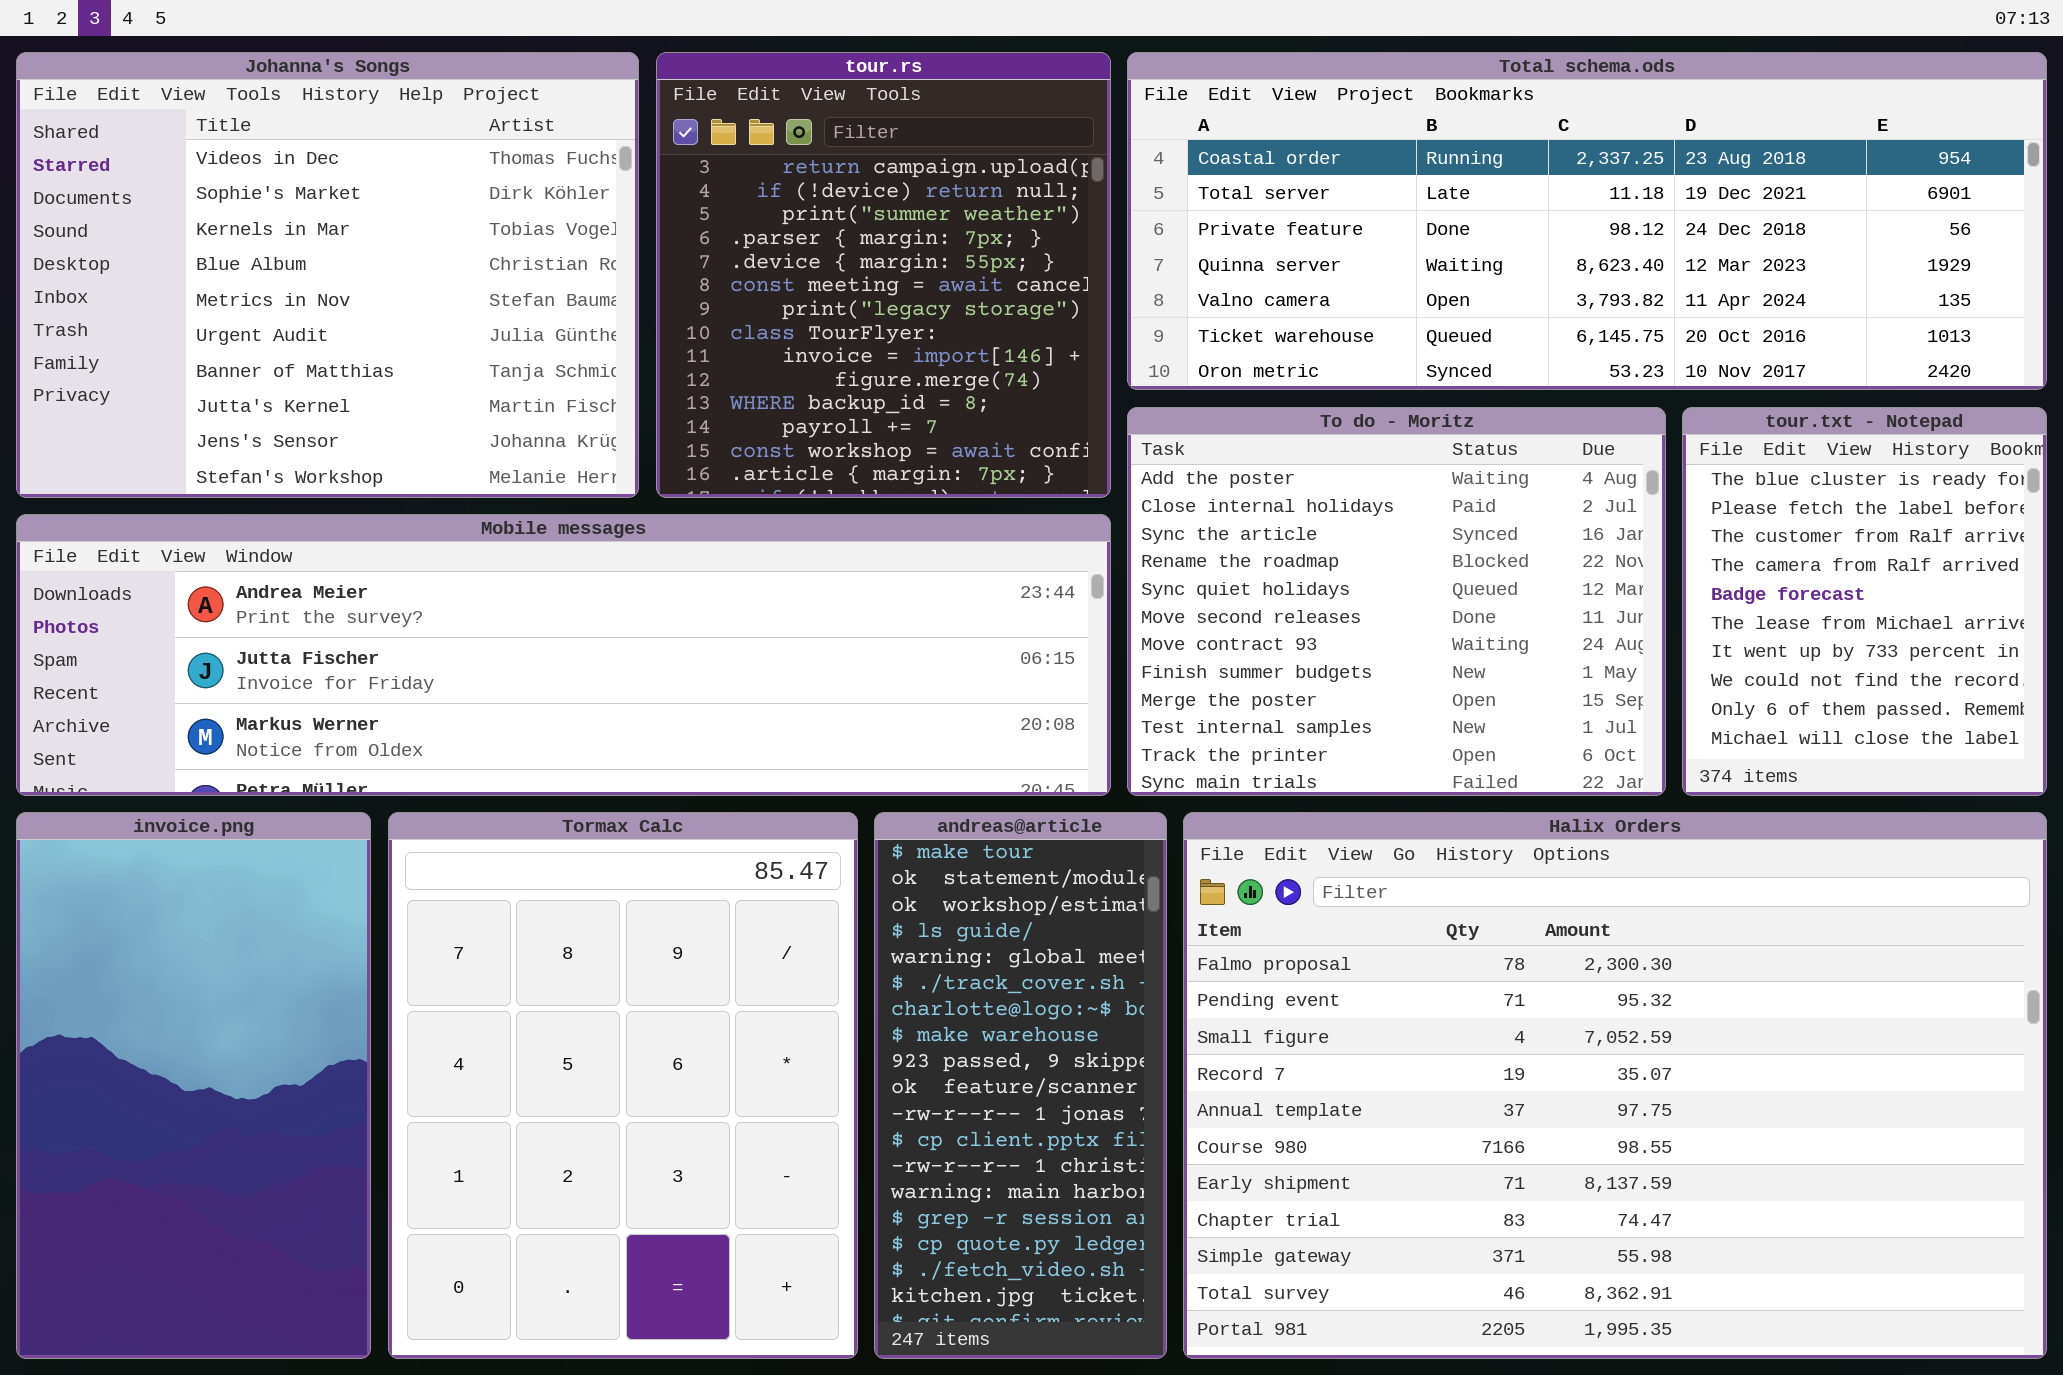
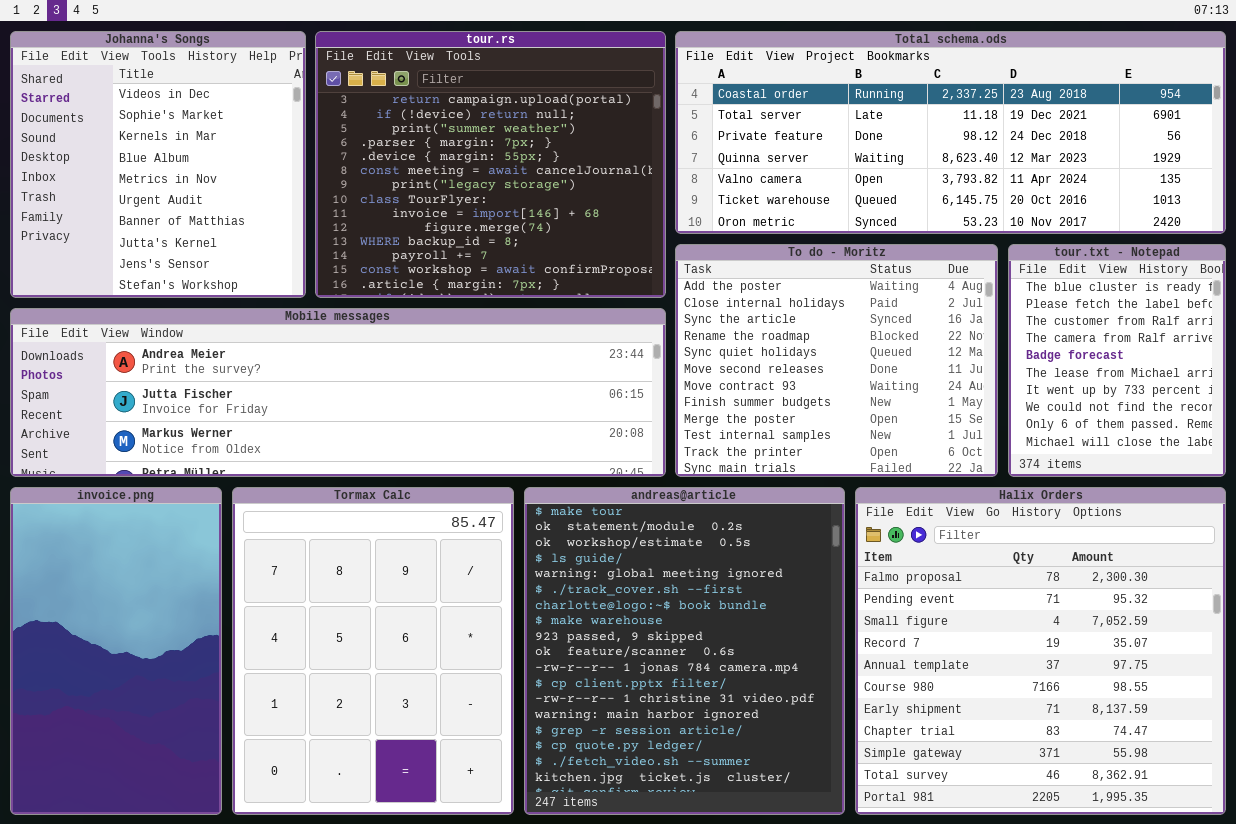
Johanna's Songs: [16,52,639,498] -> [10,31,306,298], resized
tour.rs: [656,52,1111,498] -> [315,31,666,298], resized
andreas@article: [874,812,1167,1359] -> [524,487,845,815], resized
Halix Orders: [1183,812,2047,1359] -> [855,487,1226,815], resized

